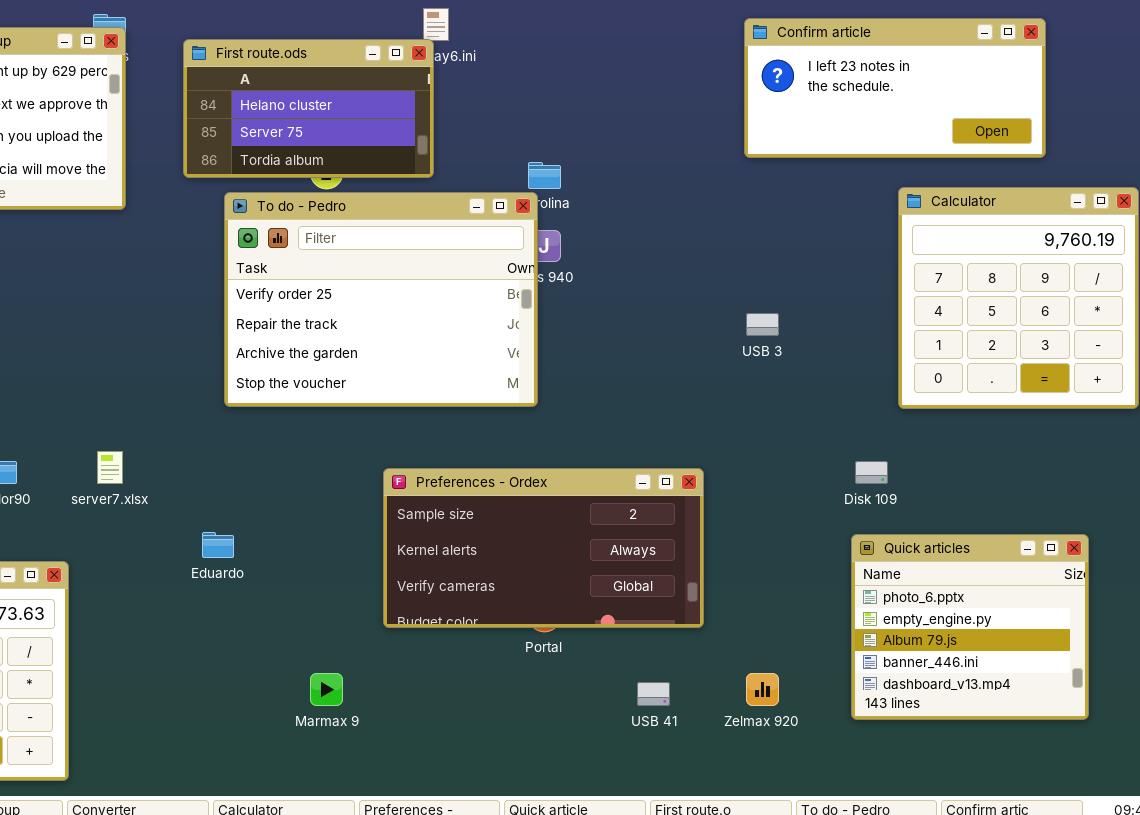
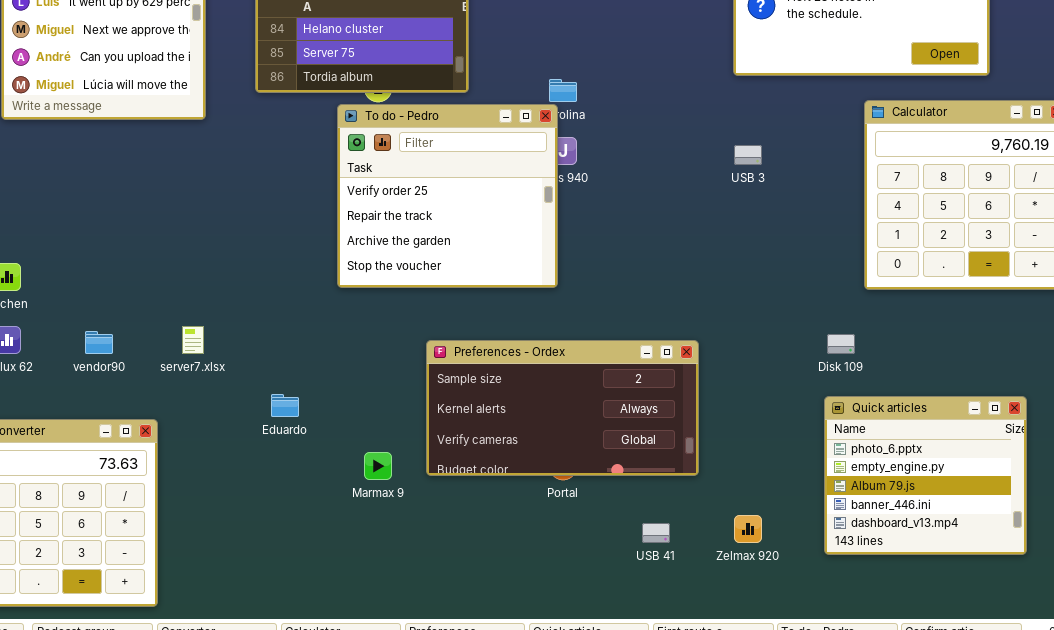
To do - Pedro: [224,192,538,407] -> [337,104,558,288], resized
USB 3: [746,313,779,336] -> [734,145,762,165], moved
Marmax 9: [310,673,343,706] -> [364,452,392,480], moved

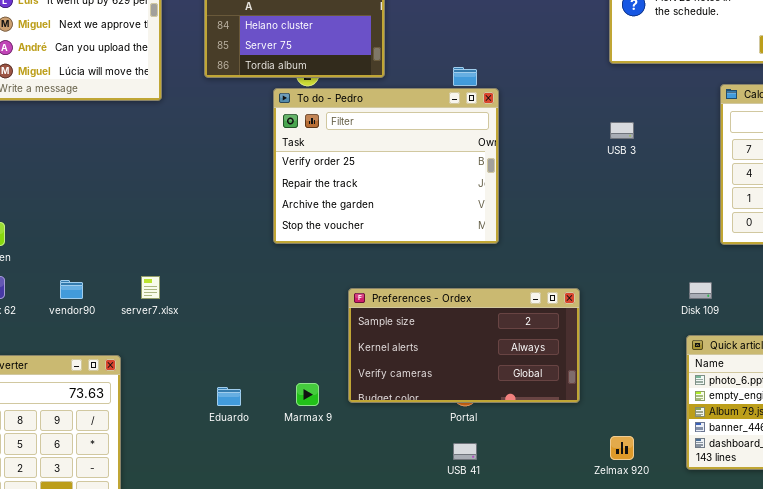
To do - Pedro: [337,104,558,288] -> [273,88,499,244], resized
Eduardo: [271,394,299,417] -> [217,387,241,406], moved
USB 41: [642,523,670,543] -> [453,443,477,460], moved

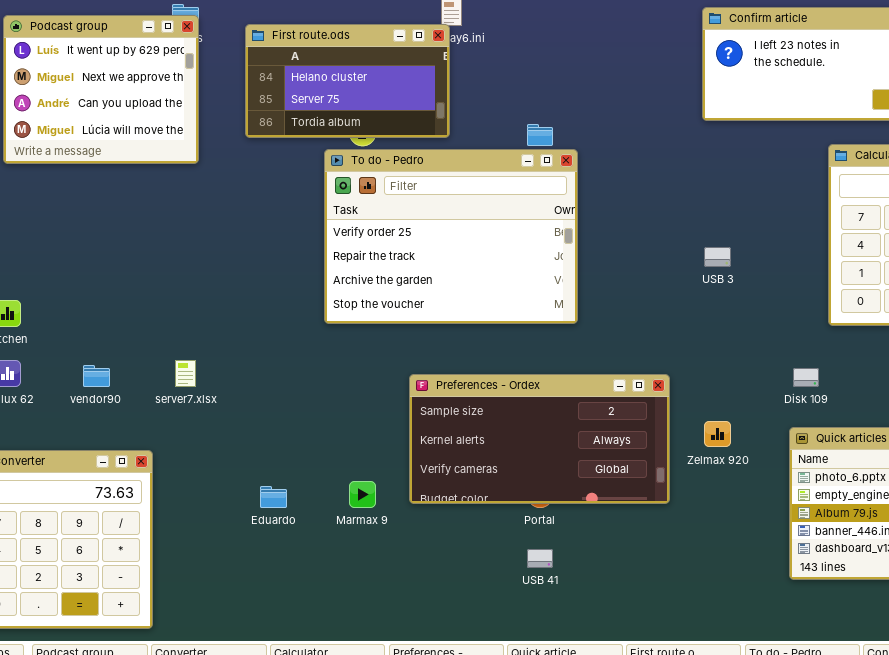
USB 3: [610,122,634,139] -> [704,247,731,267], moved
Zelmax 920: [610,436,634,460] -> [704,421,731,447], moved

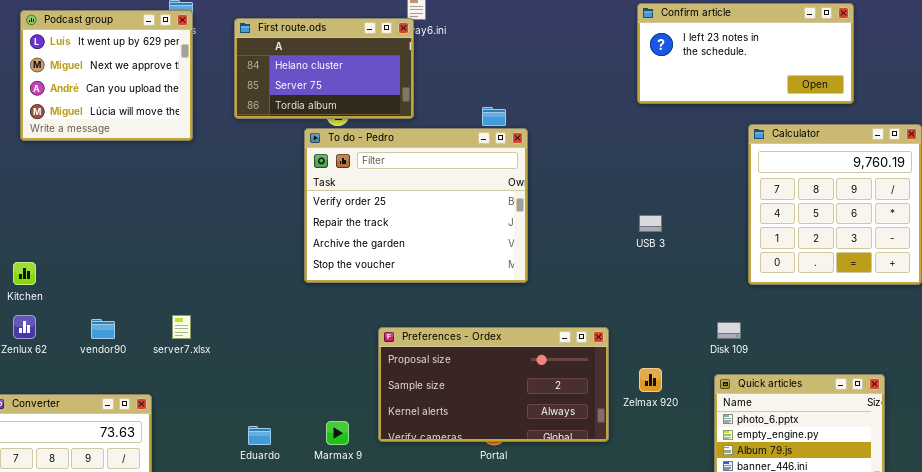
Preferences - Ordex: [409,374,670,504] -> [378,327,609,442], scrolled up 1 row

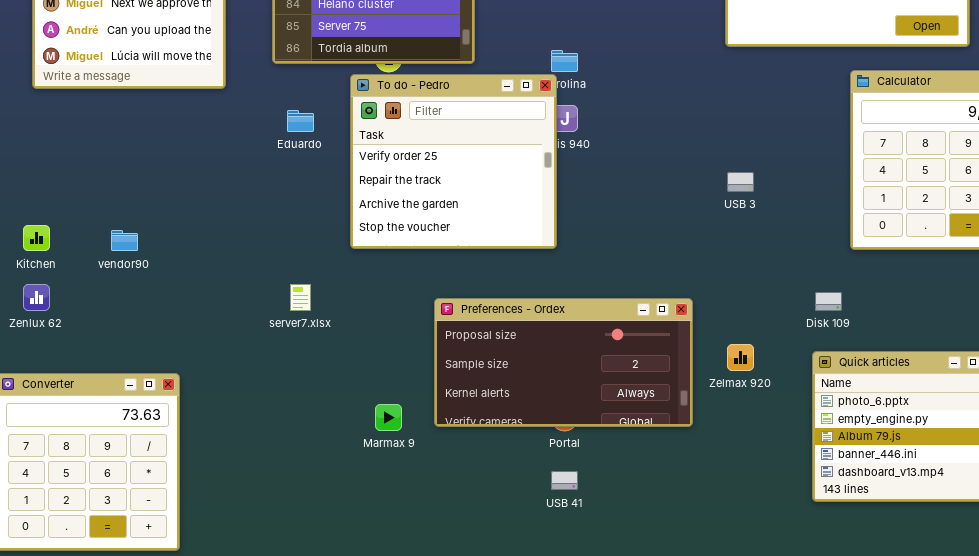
To do - Pedro: [304,128,528,283] -> [350,74,557,249], resized
server7.xlsx: [172,315,191,339] -> [290,284,311,311], moved
vendor90: [91,319,115,339] -> [111,230,138,251], moved
Eduardo: [248,426,271,445] -> [287,110,314,132], moved

